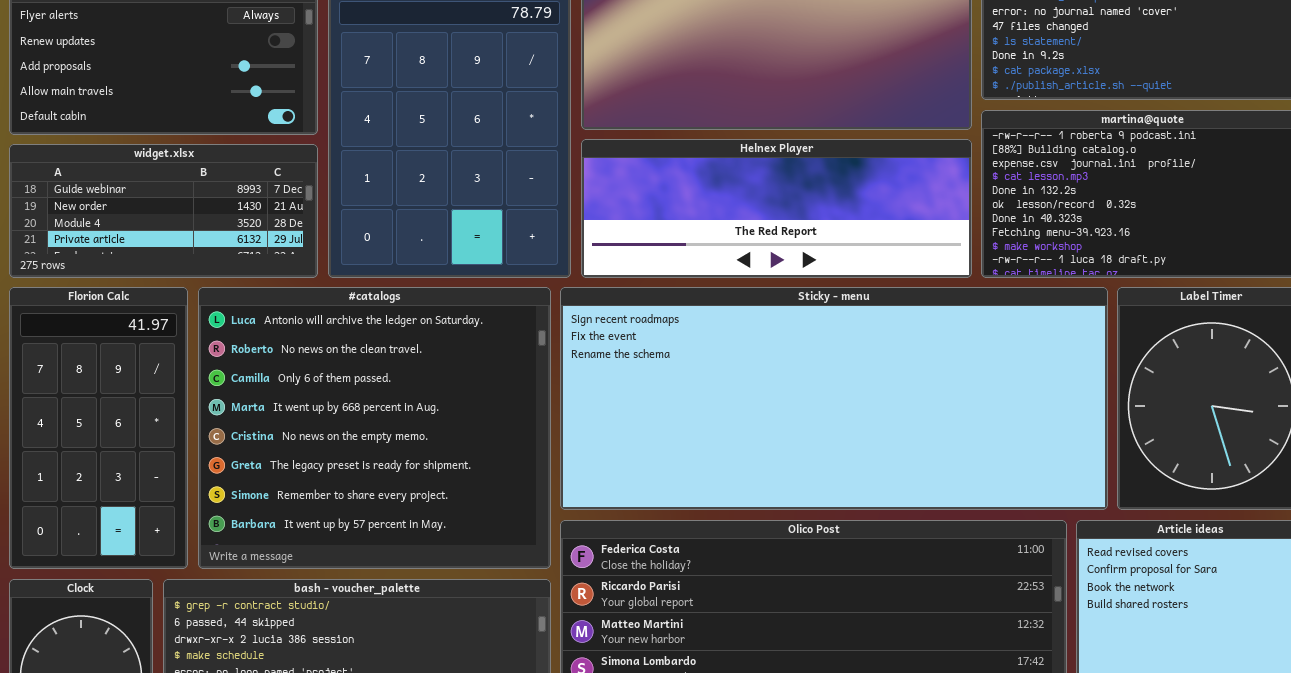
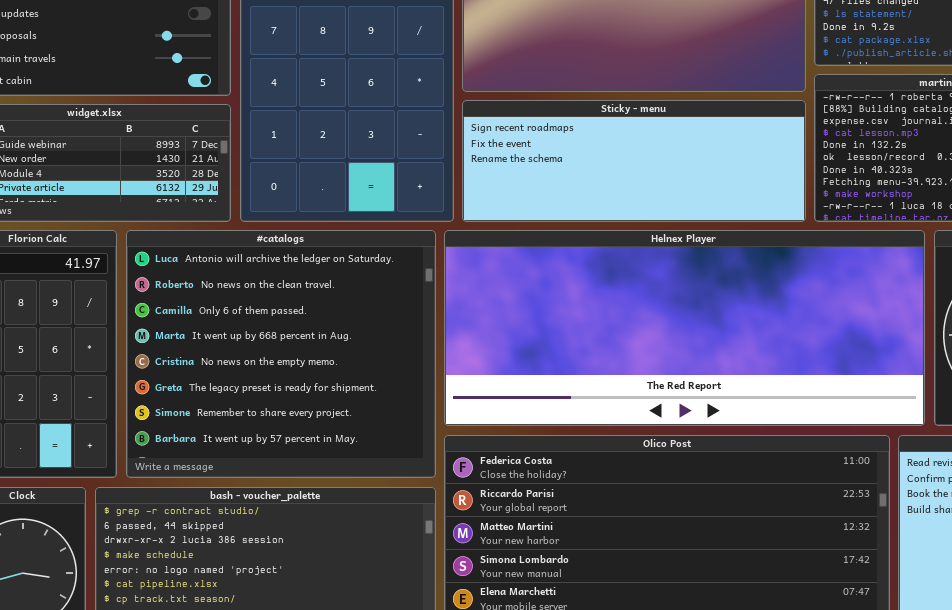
Helnex Player: [581,139,972,278] -> [444,230,925,426], moved, resized
Sticky - menu: [560,287,1108,510] -> [462,100,806,222], moved, resized

